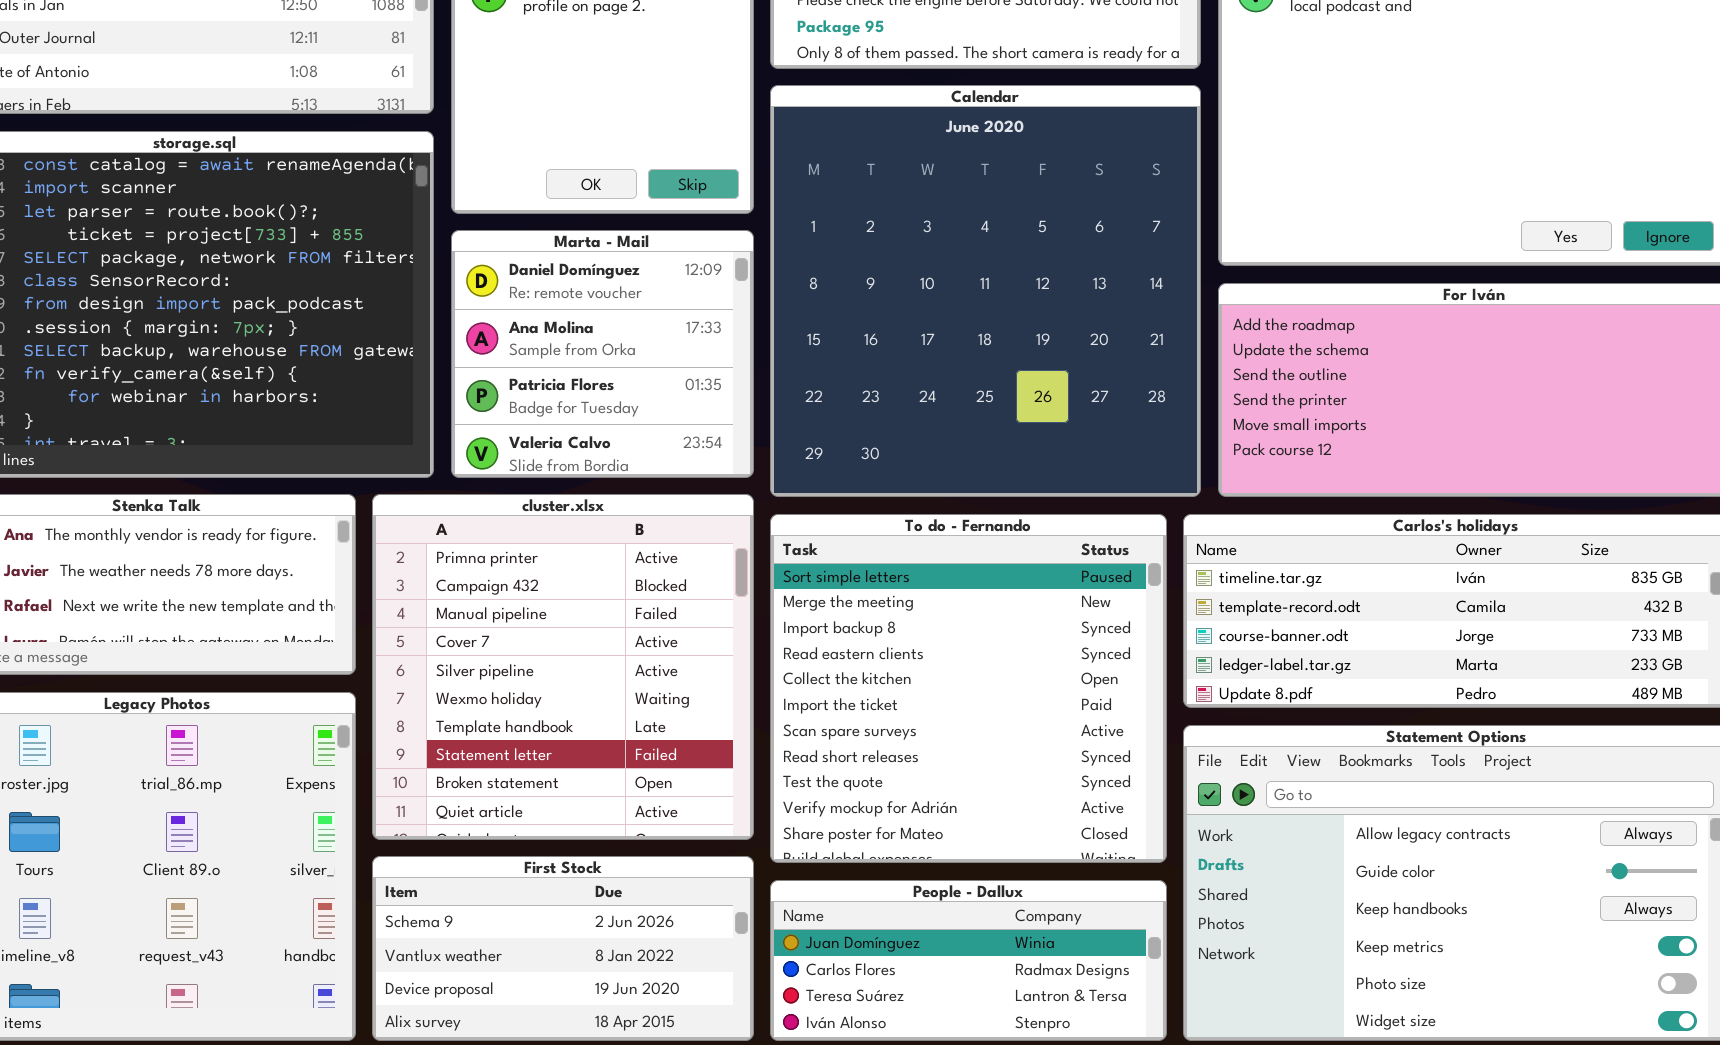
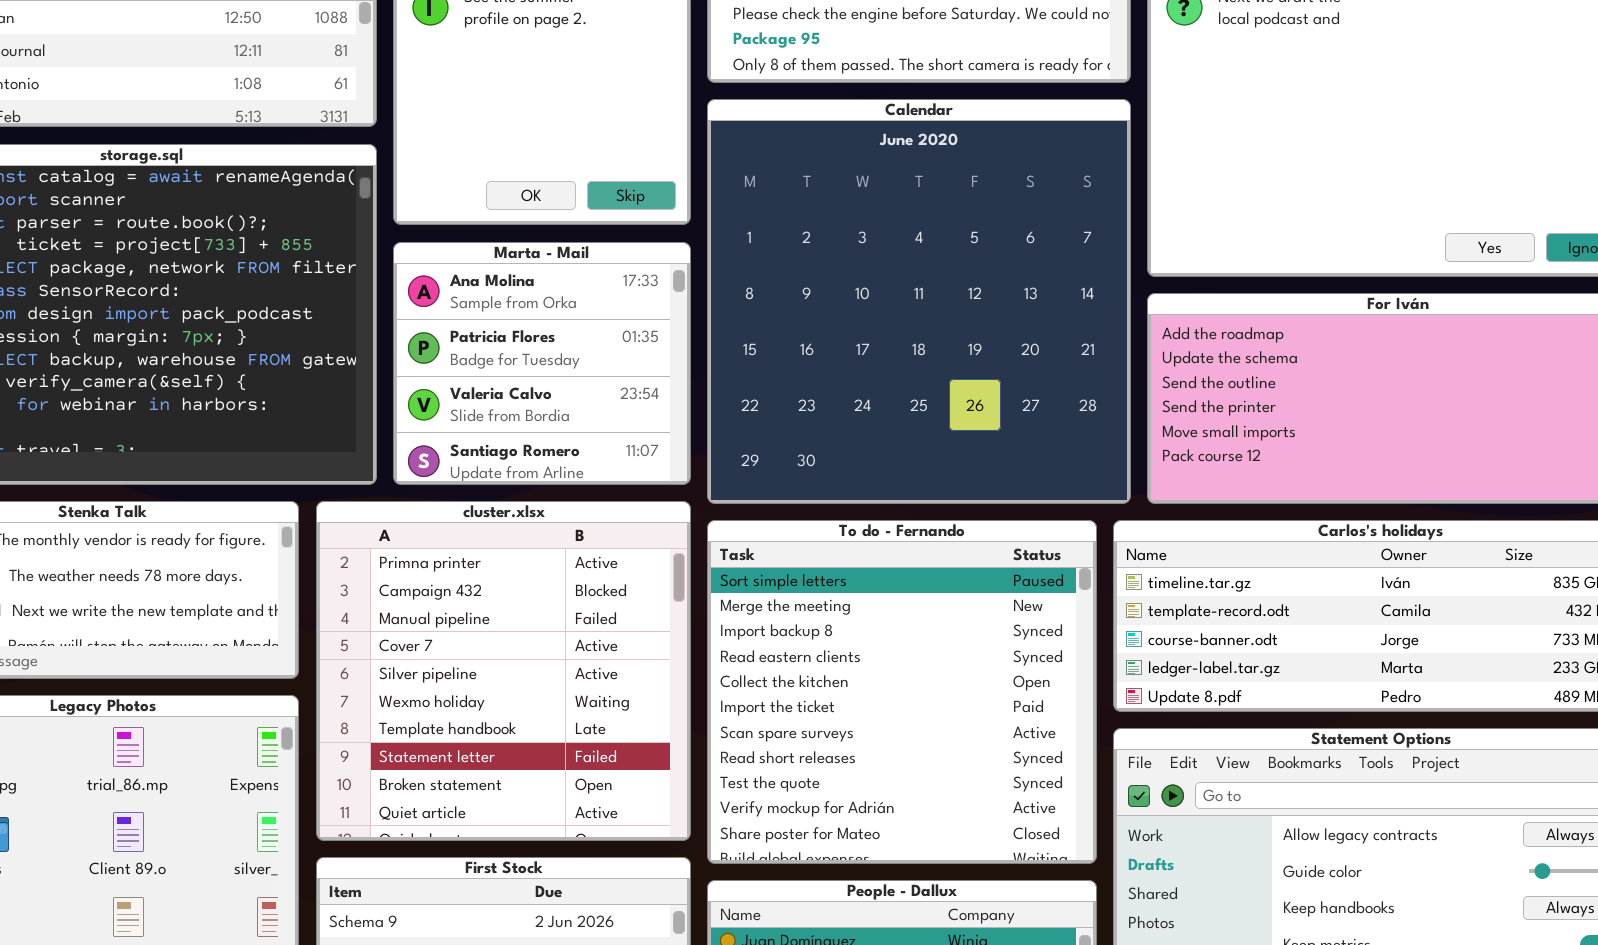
Marta - Mail: [451,230,754,478] -> [393,242,691,485], scrolled down 1 row

